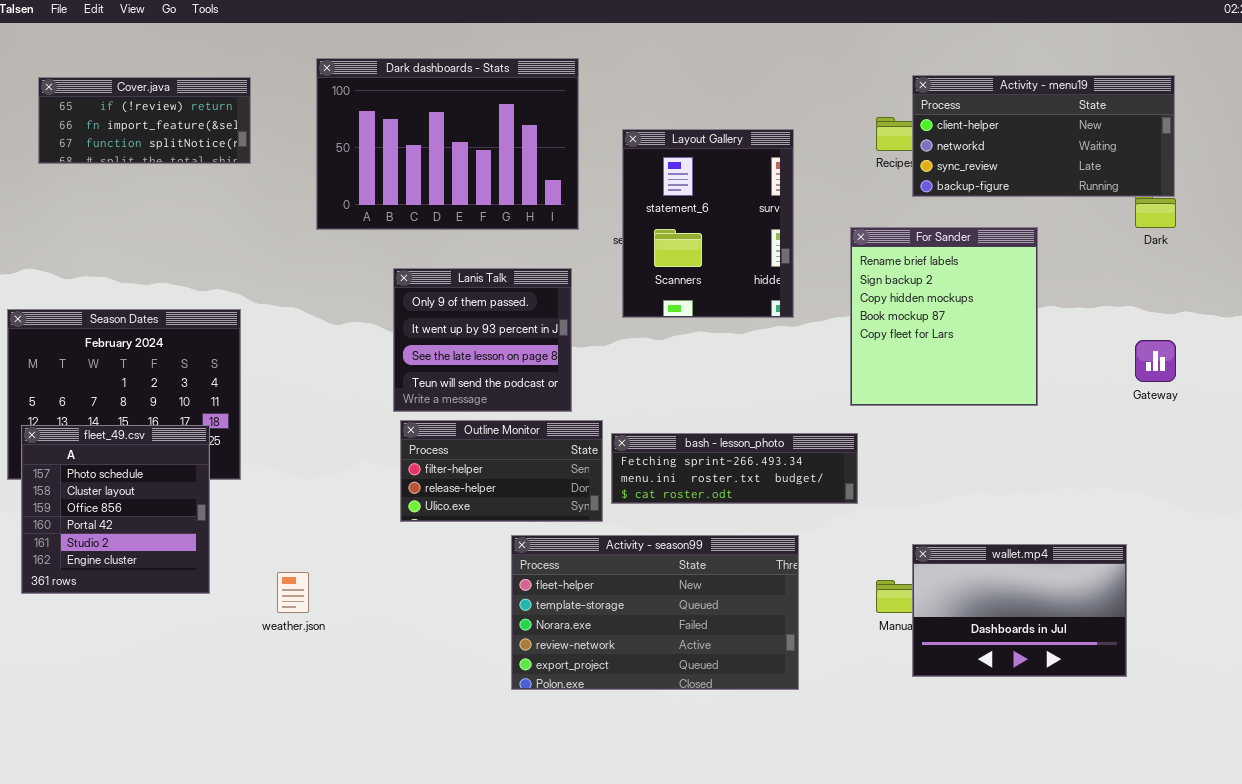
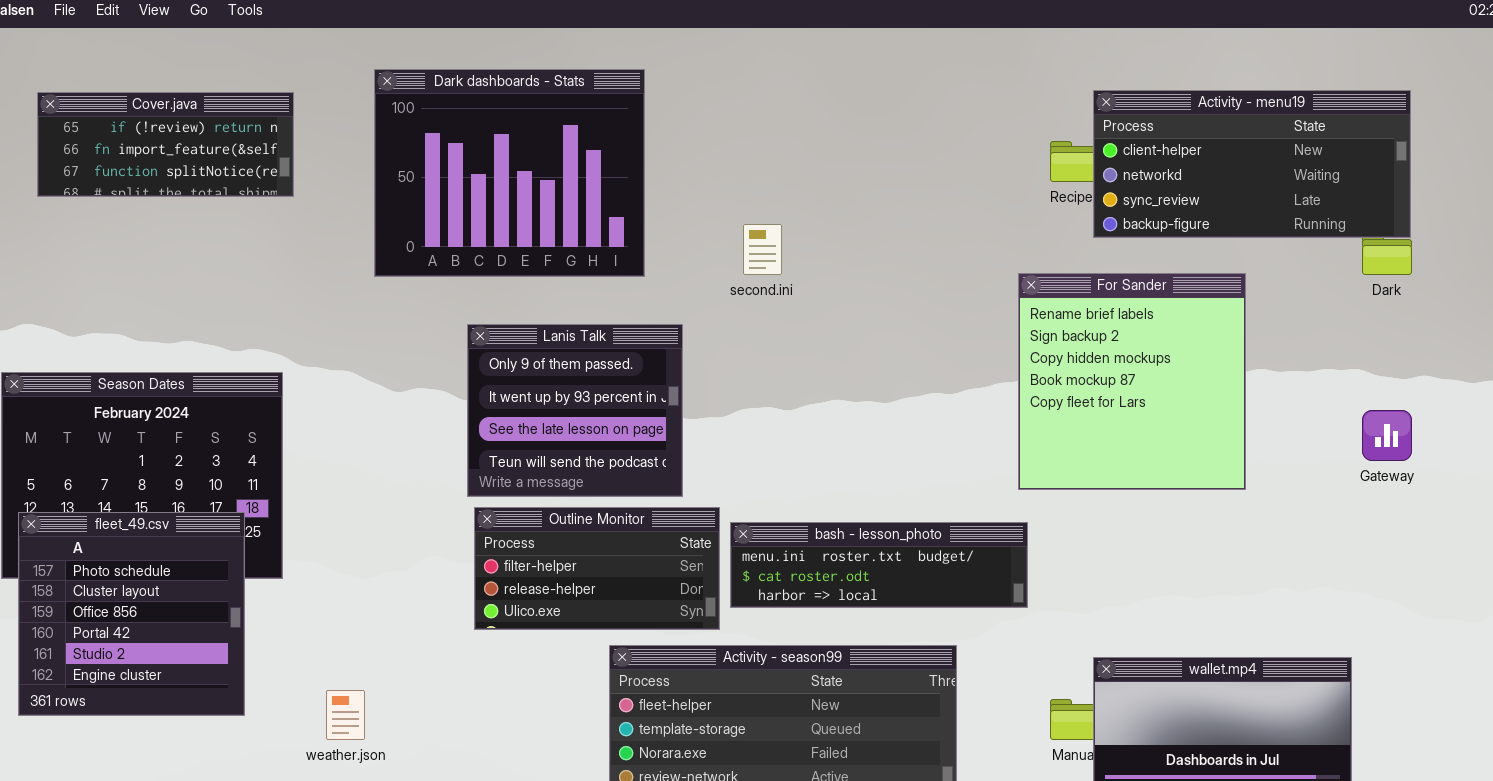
Dark dashboards - Stats: [316,58,579,230] -> [374,69,645,277], resized
Layout Gallery: [622,129,794,318] -> none, closed
bash - lesson_photo: [611,433,858,504] -> [730,522,1028,608], scrolled down 1 row

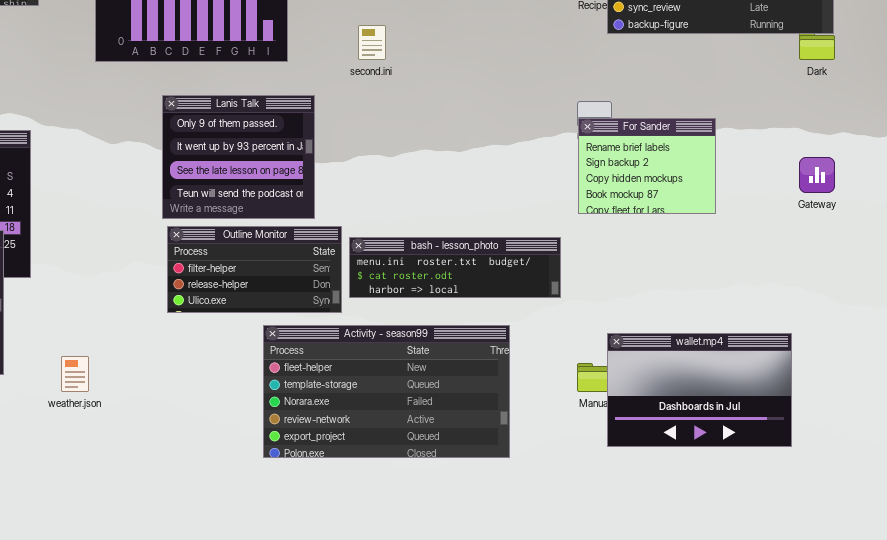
For Sander: [1018,273,1246,490] -> [578,118,716,214], resized

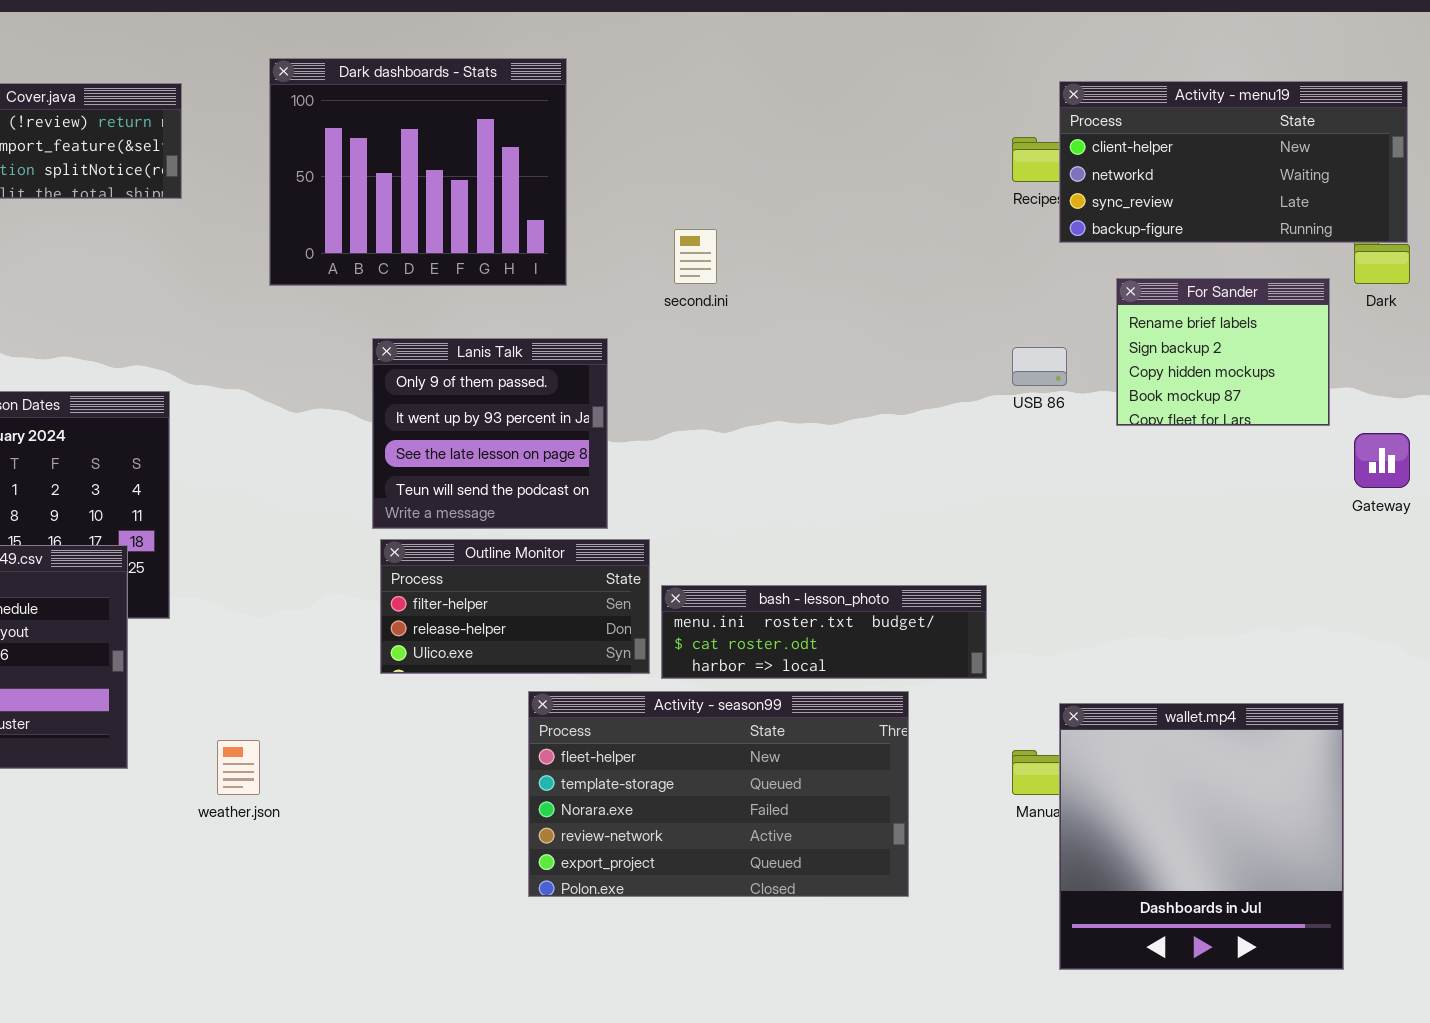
For Sander: [578,118,716,214] -> [1116,278,1330,426], moved
bash - lesson_photo: [349,237,561,298] -> [661,585,987,679], moved
wallet.mp4: [607,333,792,447] -> [1059,703,1344,970], resized

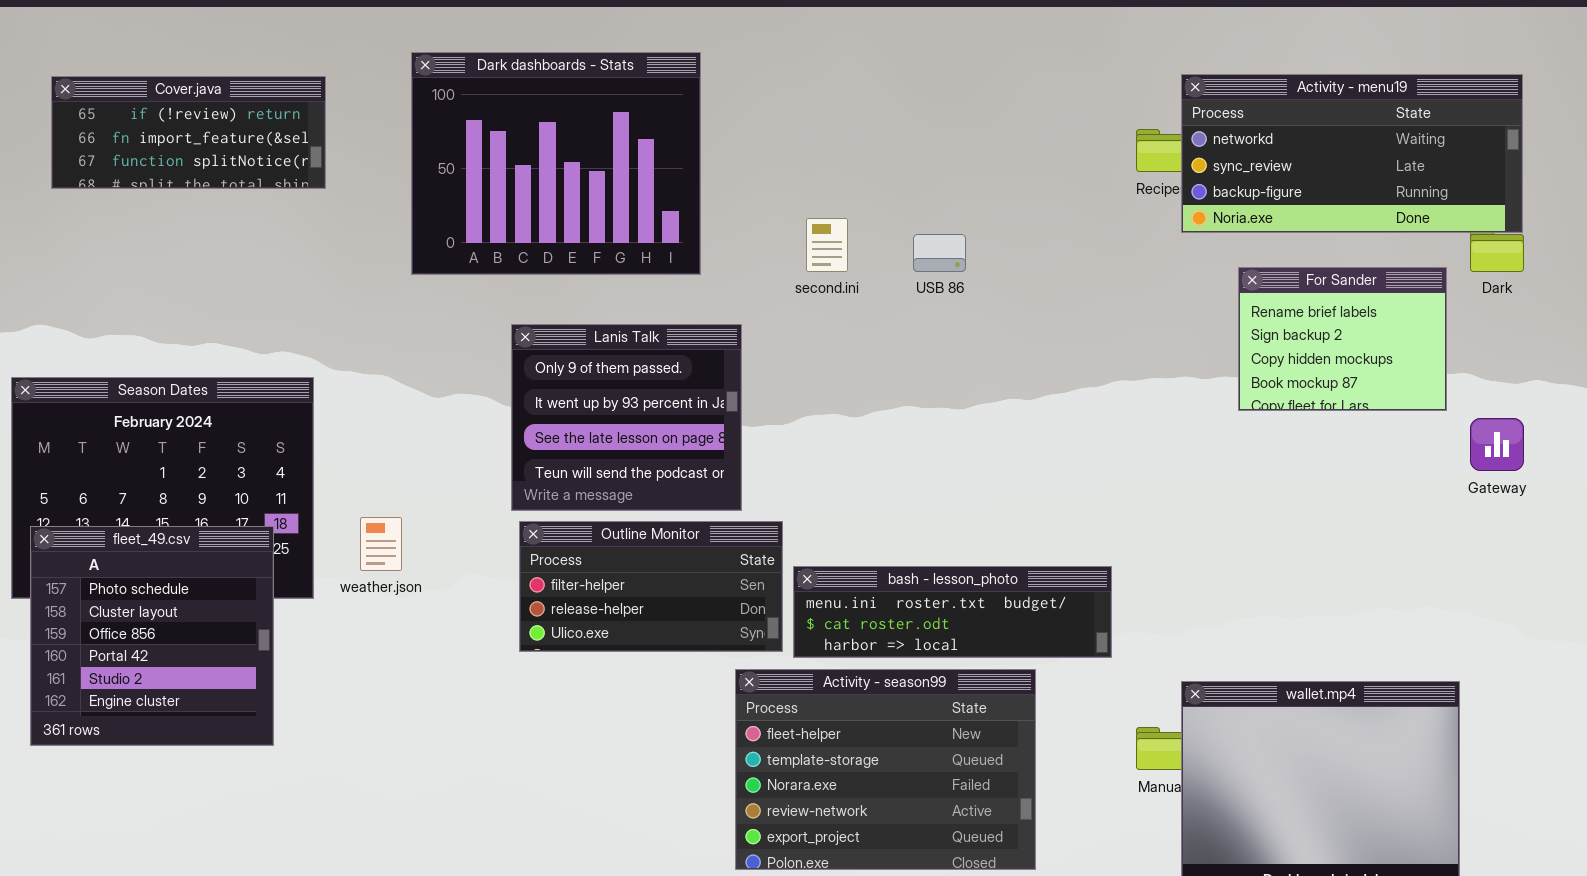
Activity - menu19: [1059,81,1408,243] -> [1181,74,1523,233], scrolled down 1 row
USB 86: [1012,347,1067,386] -> [913,234,966,272], moved
Activity - season99: [528,691,909,897] -> [735,669,1036,870], resized
weather.json: [217,740,260,795] -> [360,517,402,571], moved

